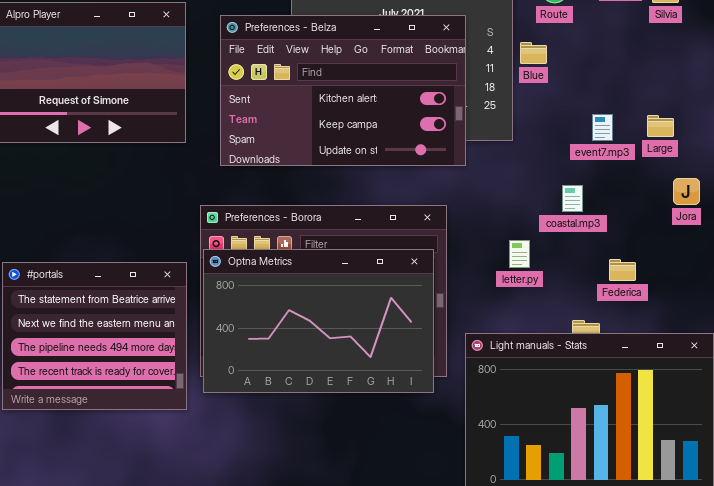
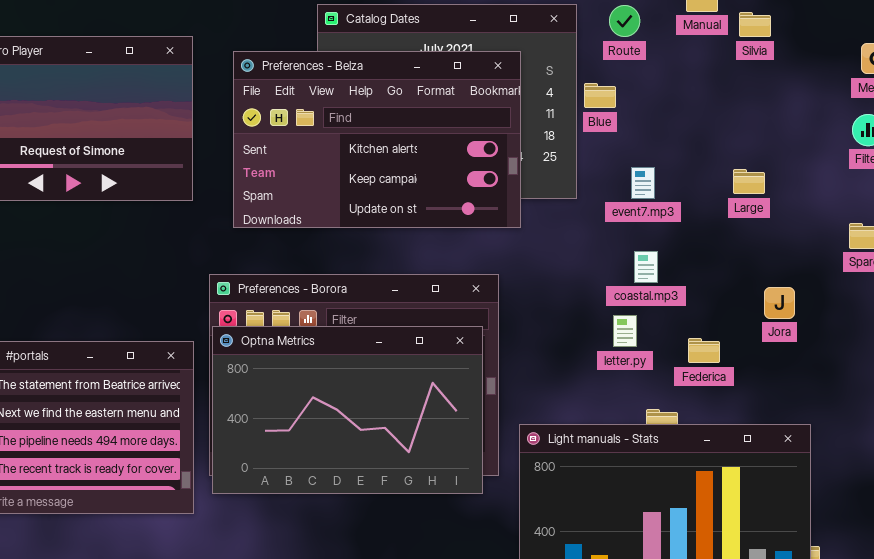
event7.mp3: [592,114,613,141] -> [631,167,655,199], moved
Jora: [673,178,700,205] -> [764,287,795,319], moved
letter.py: [509,240,530,268] -> [613,315,637,347], moved

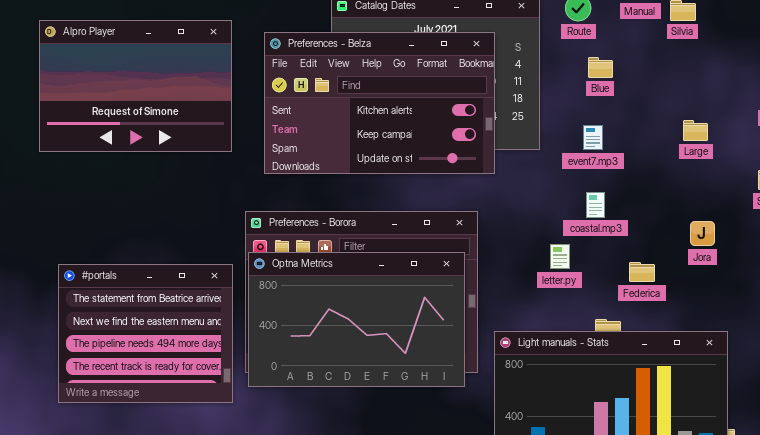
Blue: [584,83,616,108] -> [588,57,613,78], moved
Large: [733,169,765,194] -> [683,120,708,141], moved
letter.py: [613,315,637,347] -> [550,244,570,269], moved

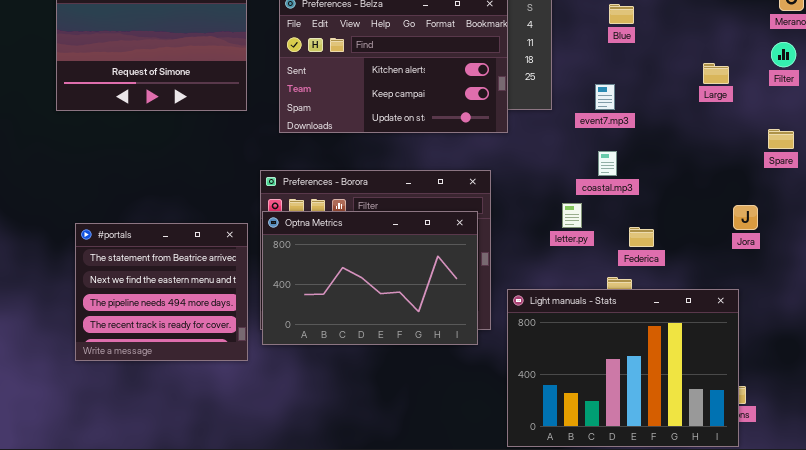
Blue: [588,57,613,78] -> [609,4,634,24], moved
Large: [683,120,708,141] -> [703,63,729,84], moved
Jora: [690,221,715,246] -> [733,205,758,230], moved
Federica: [629,262,655,282] -> [629,227,654,247], moved

